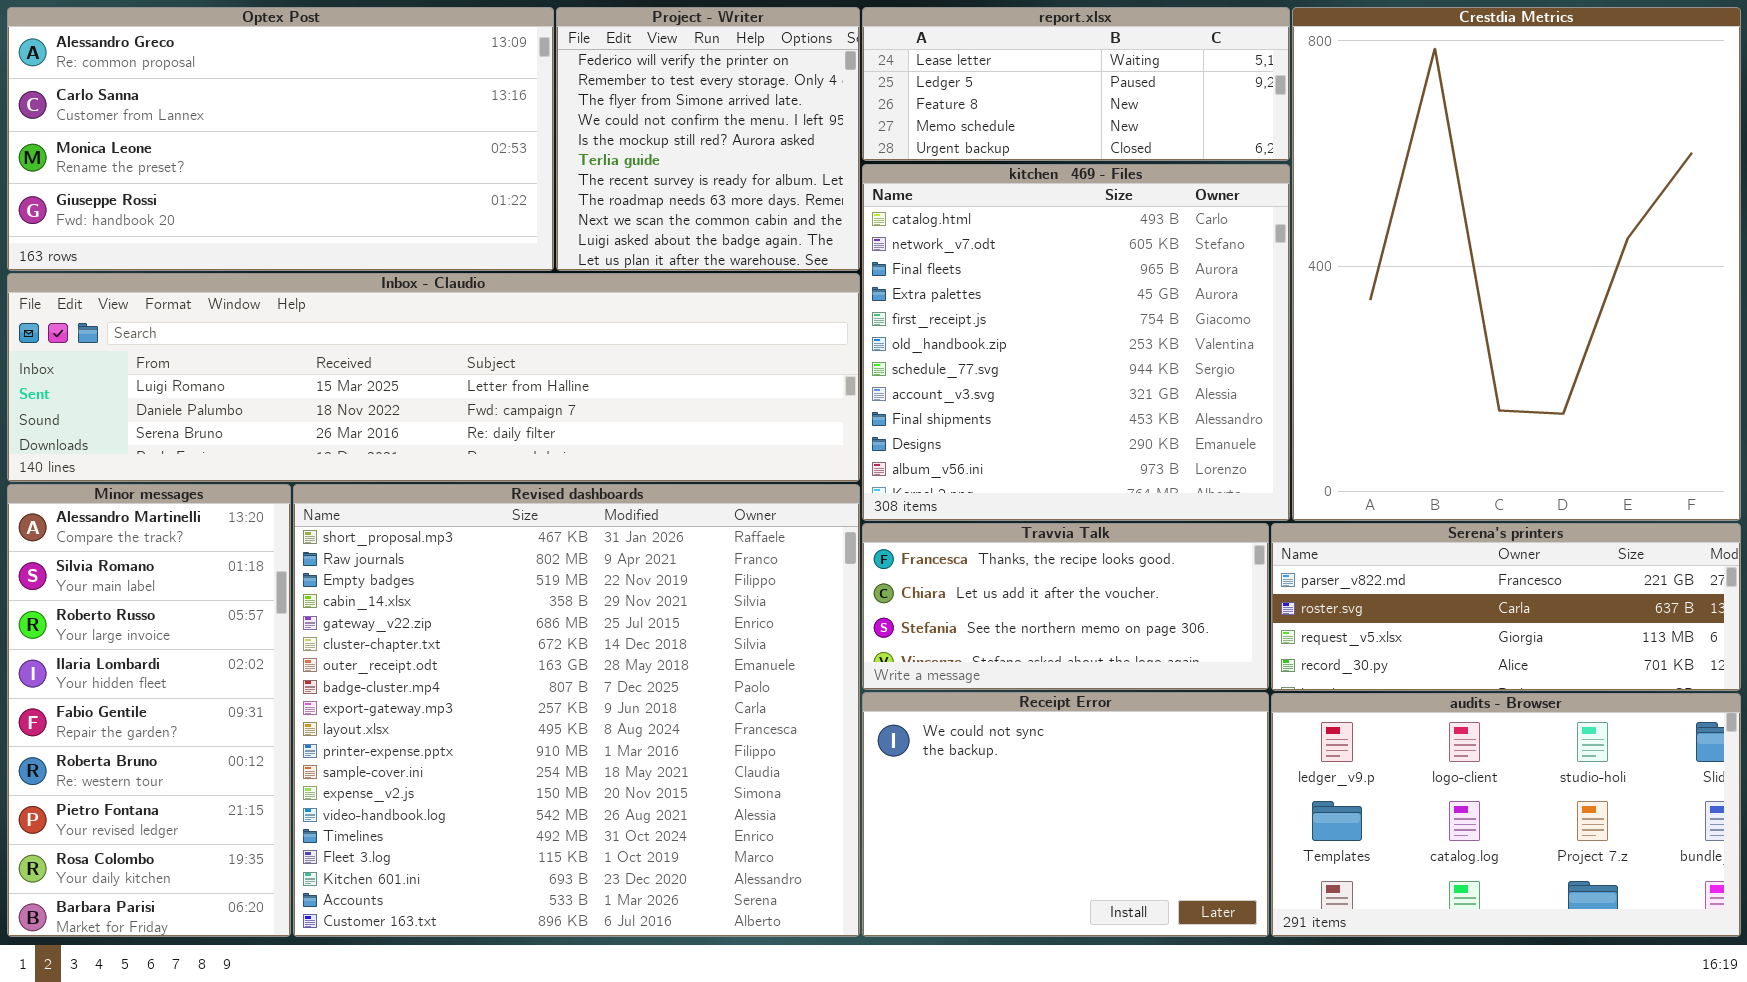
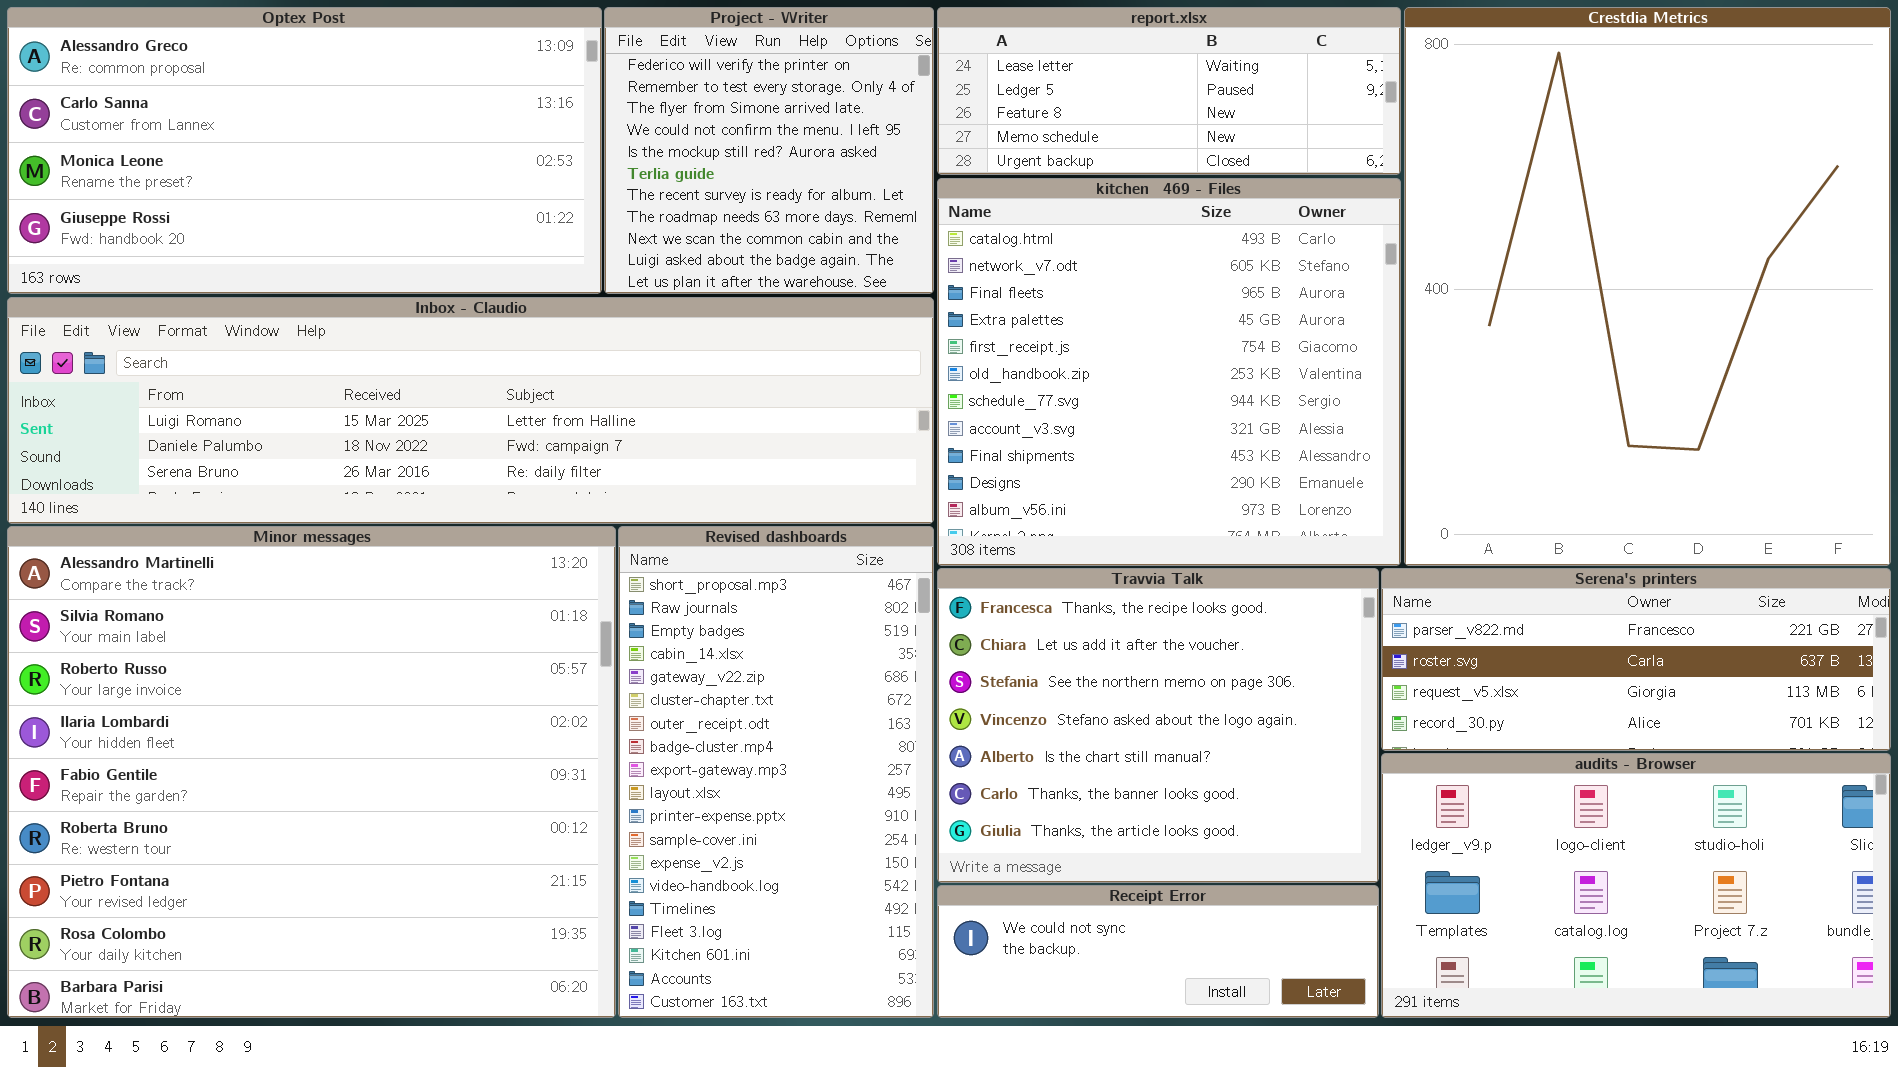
Minor messages: [7,484,291,937] -> [7,526,616,1018], resized
Revised dashboards: [293,484,860,937] -> [618,526,934,1018], resized
Travvia Talk: [862,523,1269,690] -> [937,568,1379,883], resized
Receipt Error: [862,692,1269,937] -> [937,885,1379,1018], resized

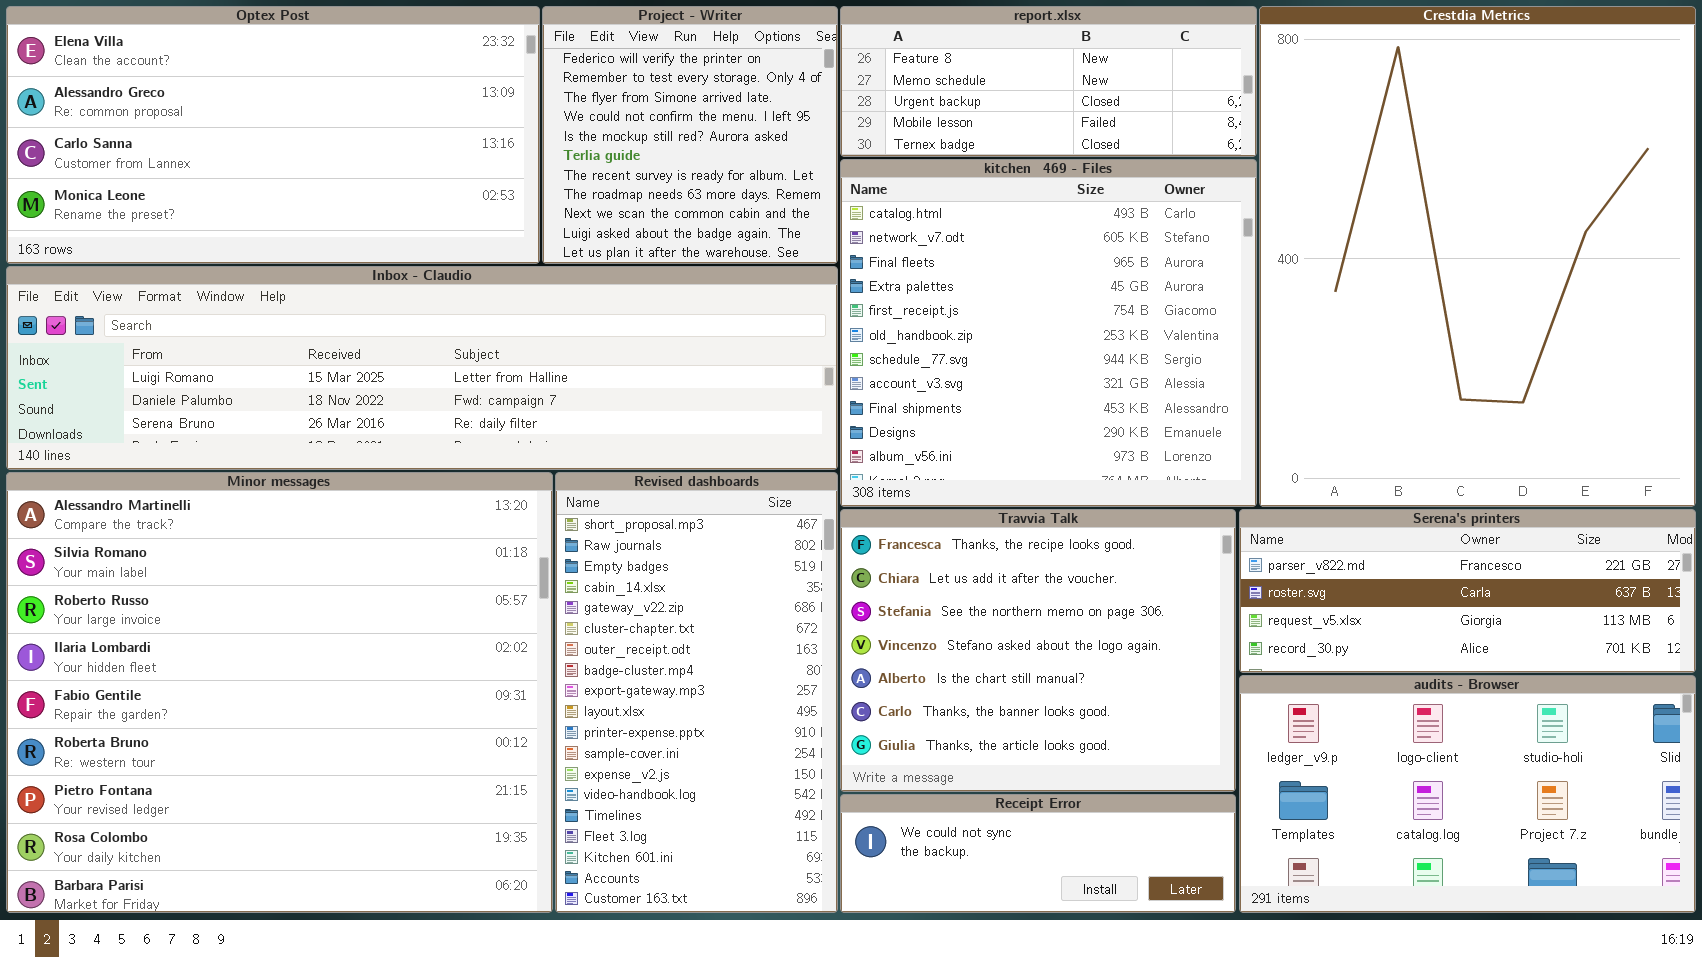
Optex Post: [7,7,602,294] -> [6,6,540,264], scrolled up 1 row
report.xlsx: [937,7,1401,175] -> [840,6,1257,157], scrolled down 2 rows

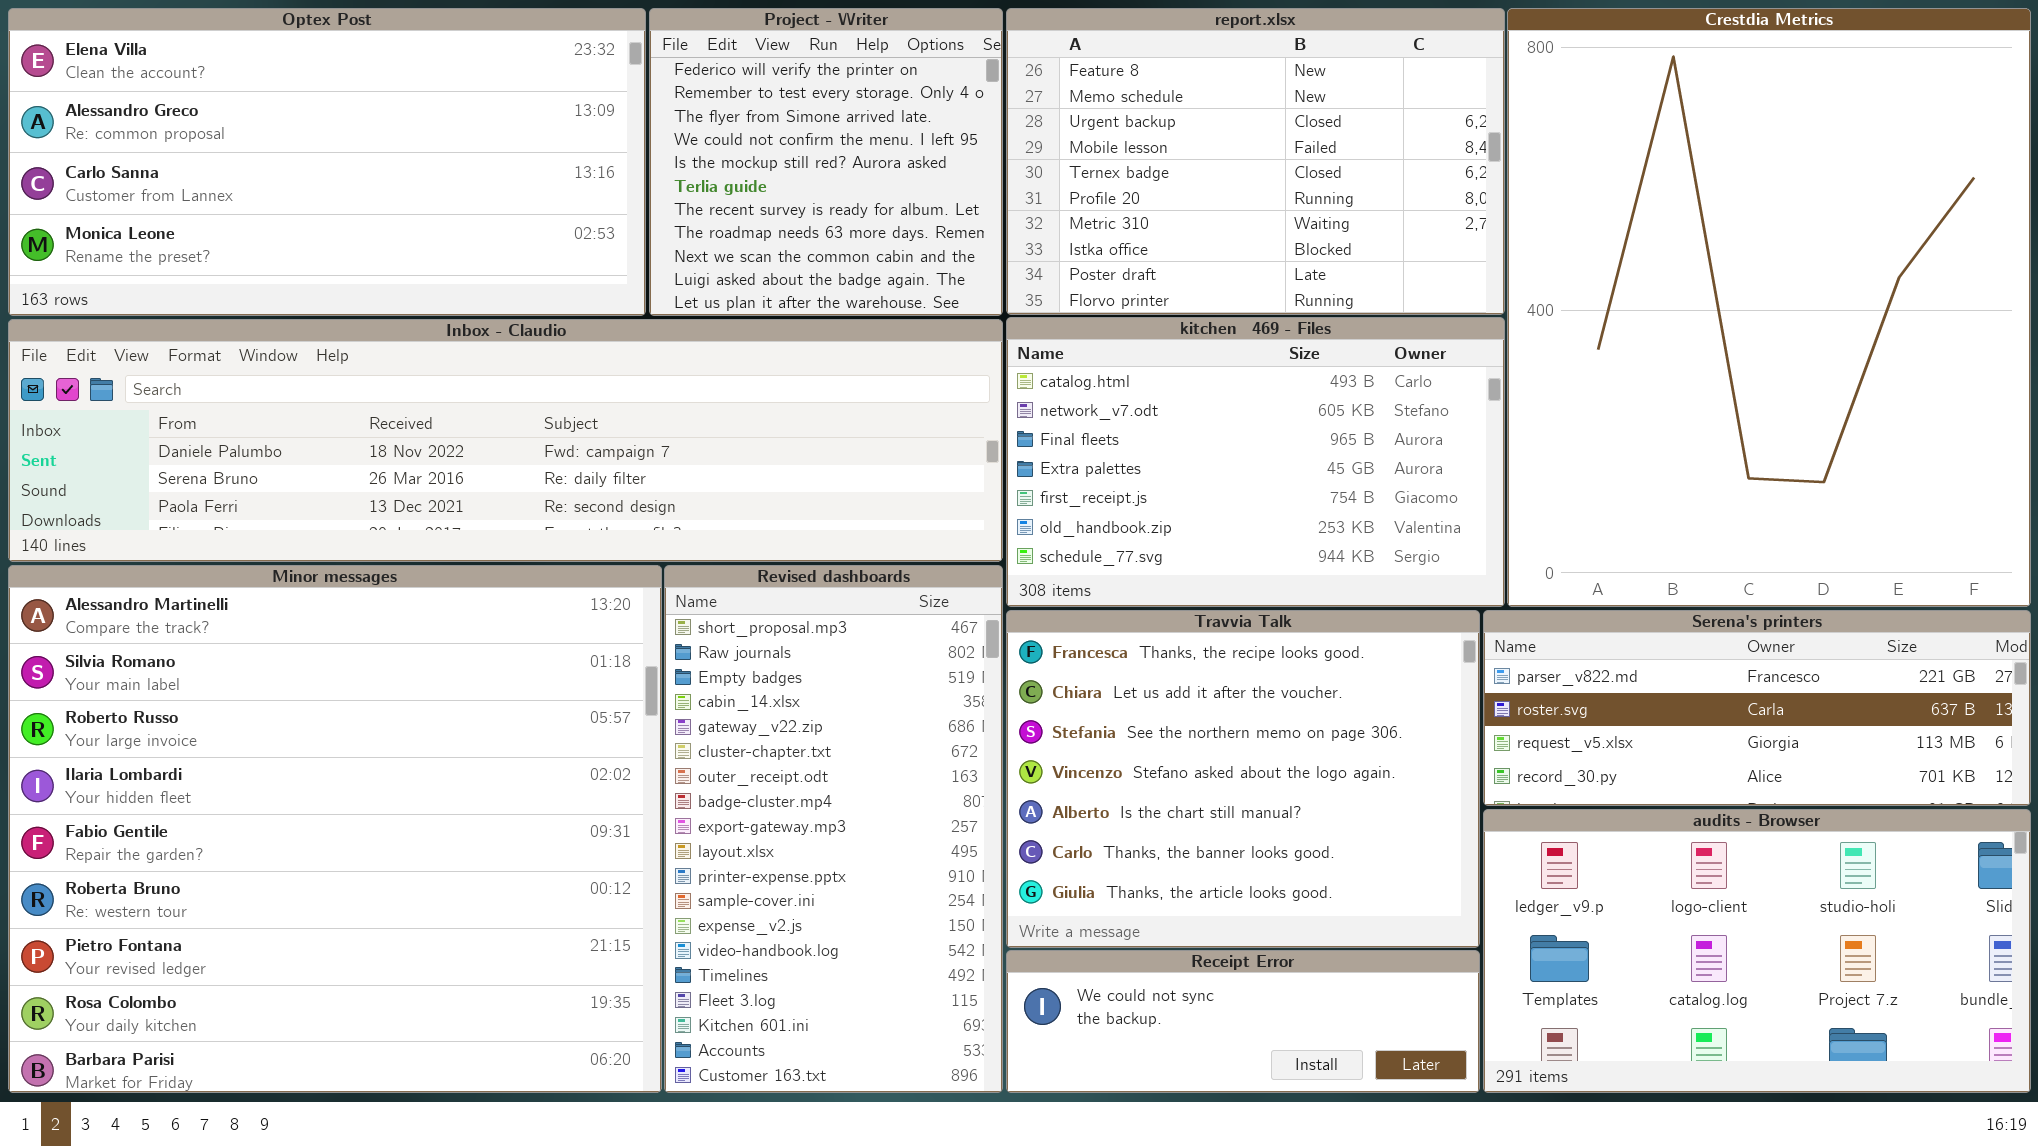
report.xlsx: [840,6,1257,157] -> [1006,8,1505,315], resized
kitchen_469 - Files: [840,159,1257,507] -> [1006,317,1505,607], resized
Inbox - Claudio: [6,266,838,470] -> [8,319,1003,562], scrolled down 1 row

